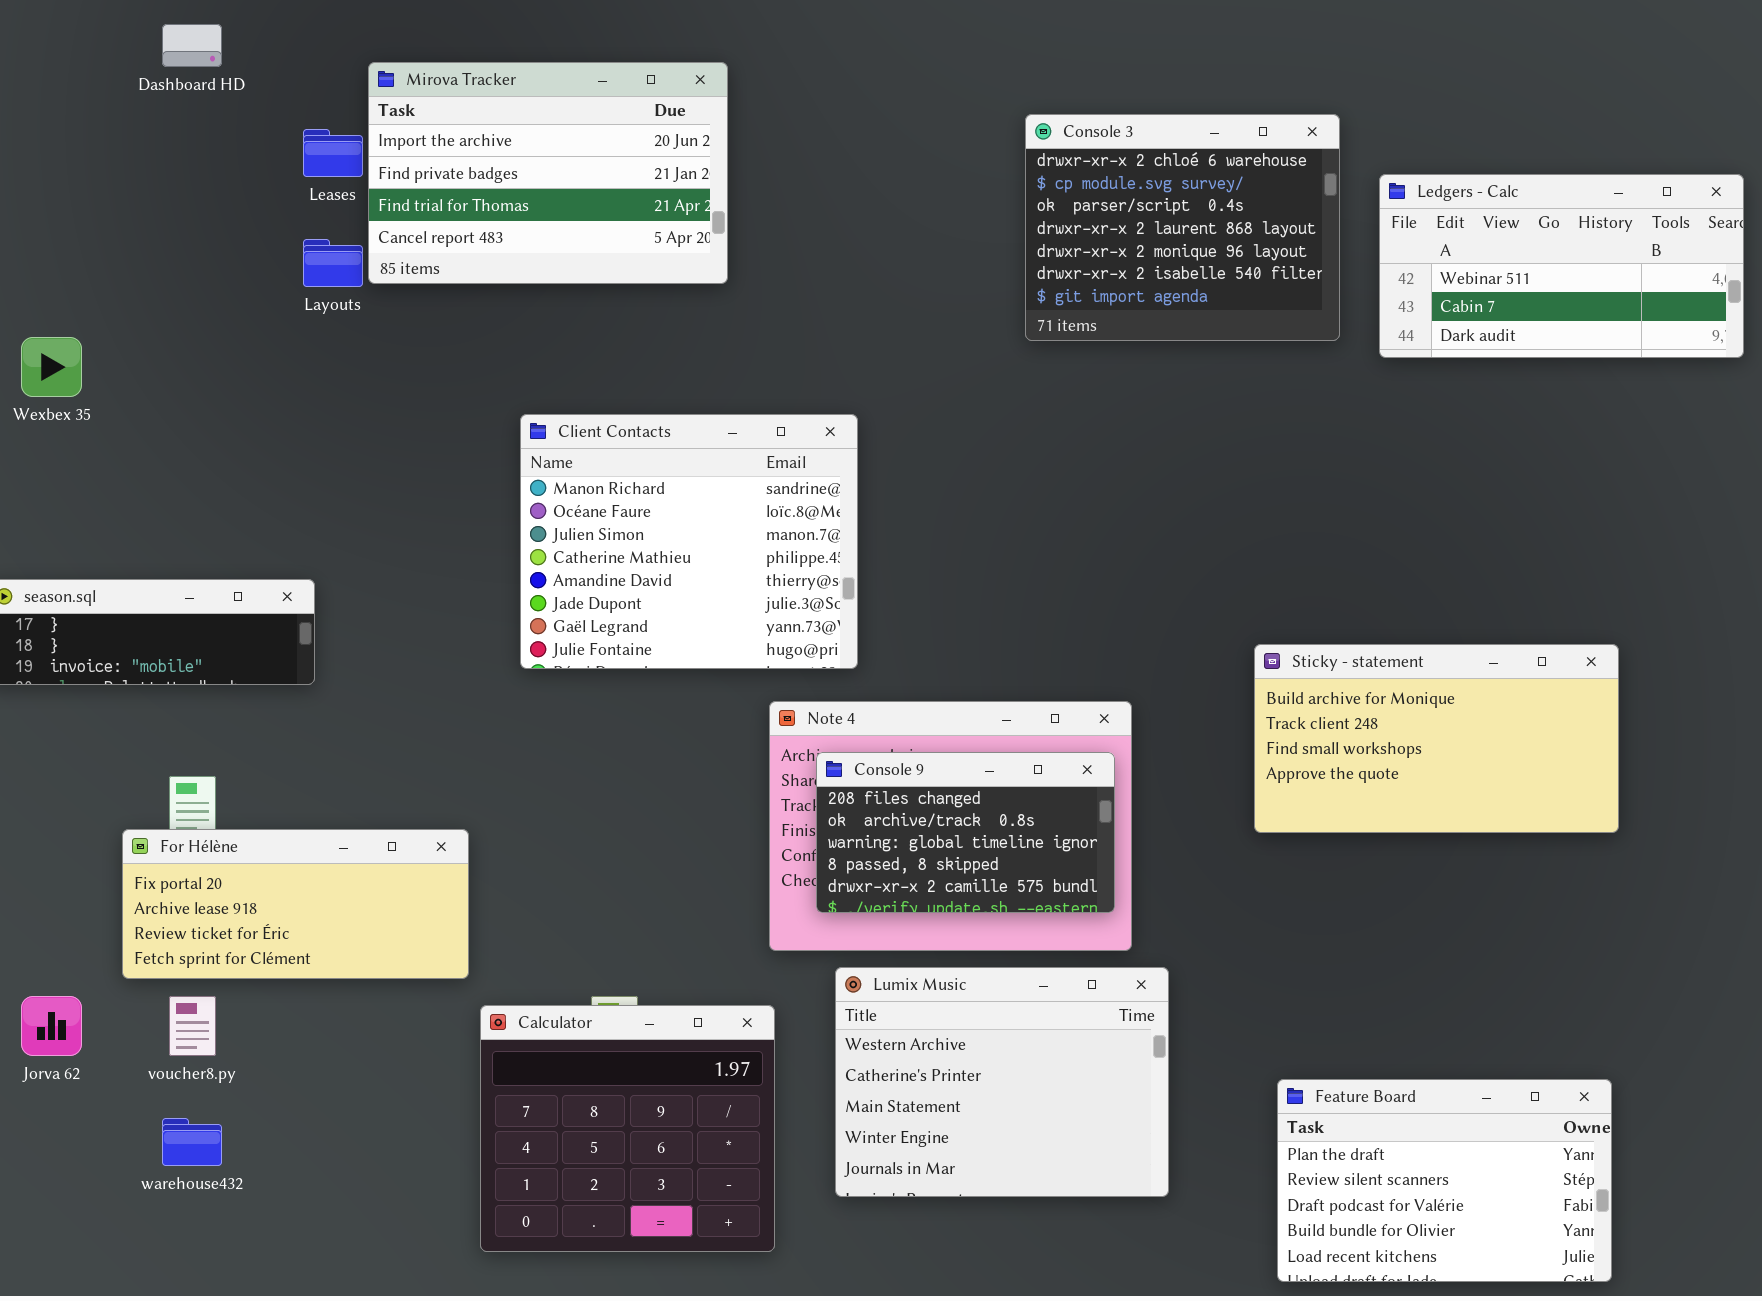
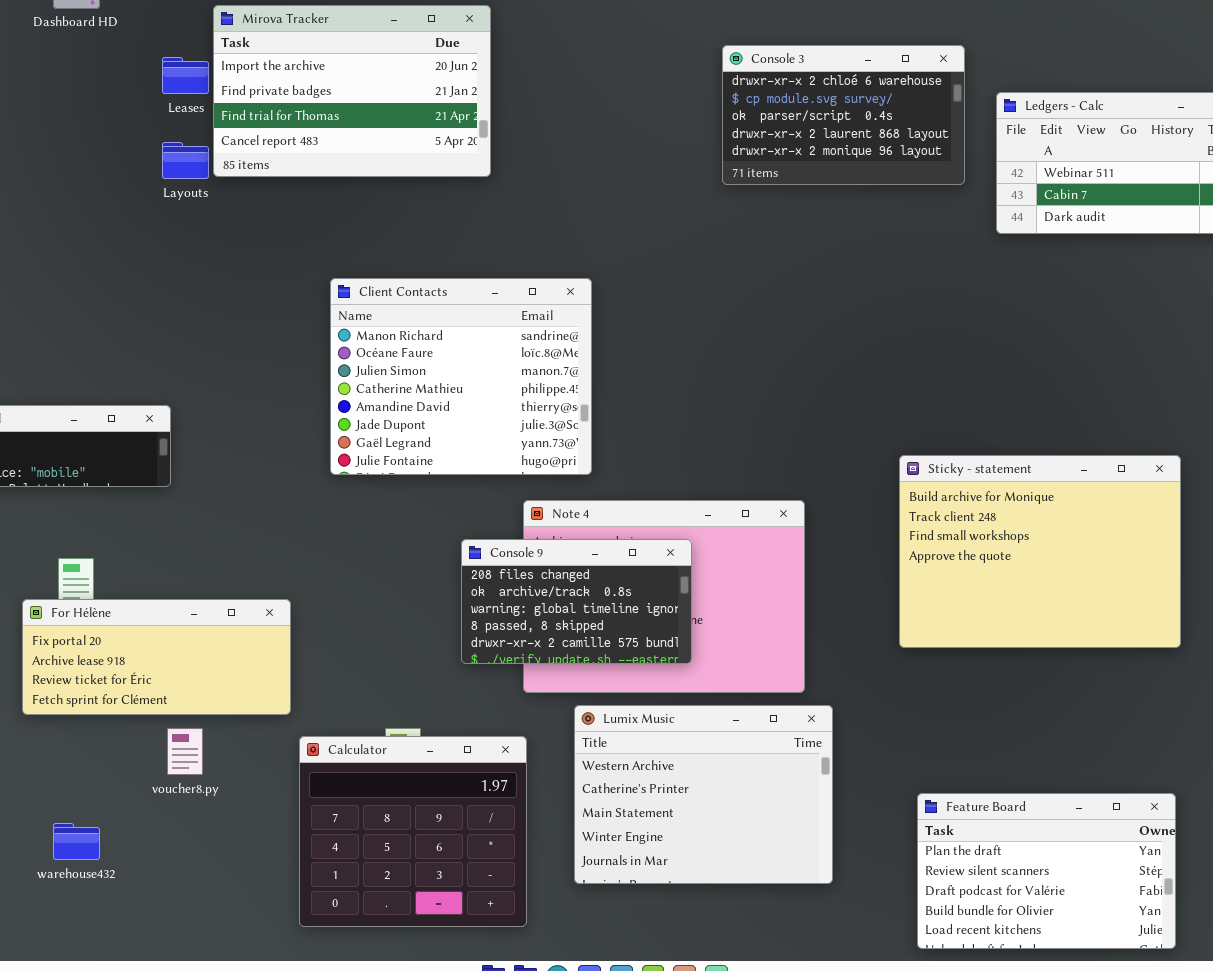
Console 3: [1025,114,1340,341] -> [722,45,965,185], resized
Sticky - statement: [1254,644,1619,833] -> [899,455,1181,648], resized
Console 9: [816,752,1115,913] -> [461,539,692,664], moved
voucher8.py: [169,996,216,1056] -> [167,728,203,775], moved

